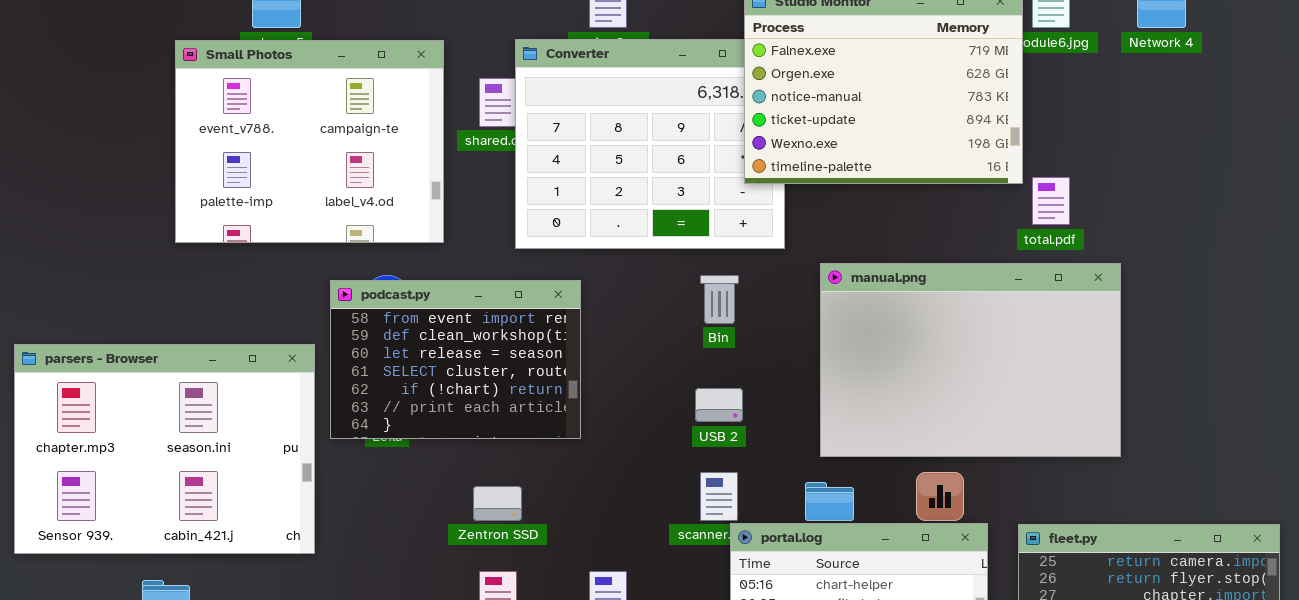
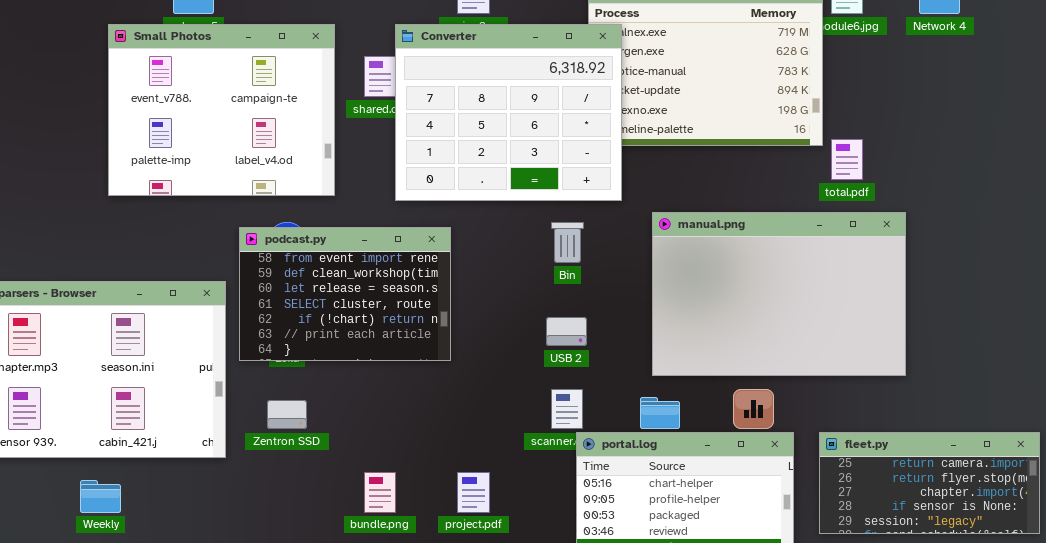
Converter: [515,39,785,249] -> [395,24,622,201], raised
Zentron SSD: [473,486,522,521] -> [267,400,307,429], moved

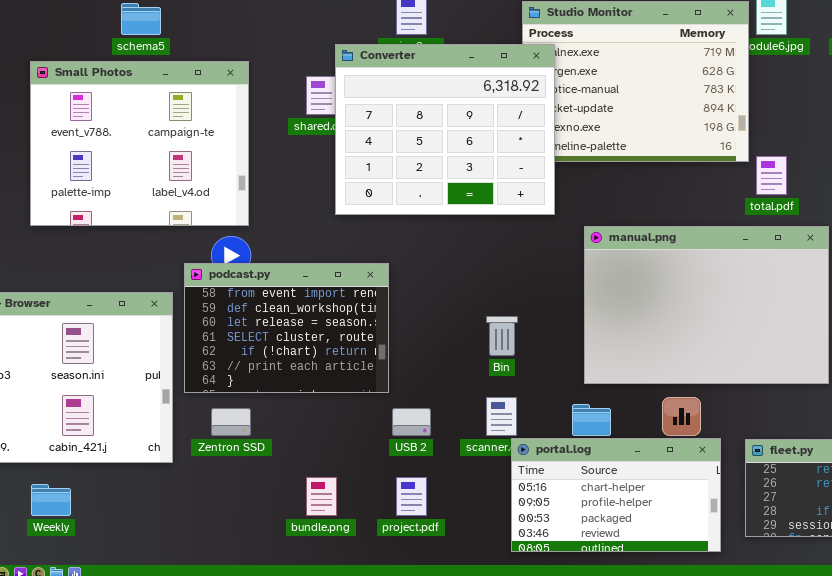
Small Photos: [108,24,335,196] -> [30,61,249,226], moved
Bin: [551,222,584,263] -> [486,316,518,356], moved
podcast.py: [239,227,451,361] -> [184,263,389,393], moved
USB 2: [546,317,587,346] -> [392,408,431,436], moved

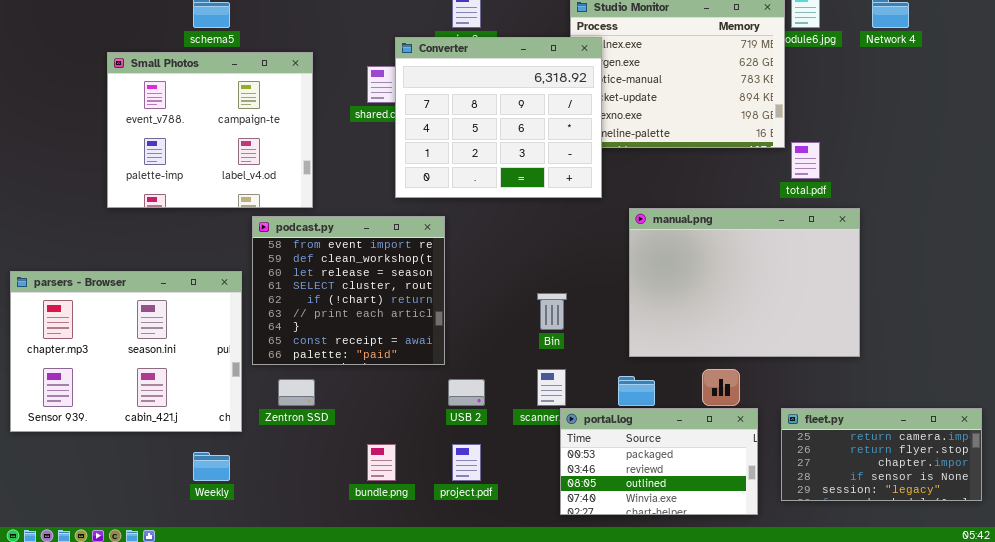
podcast.py: [184,263,389,393] -> [252,216,445,365], resized
portal.log: [511,438,721,552] -> [560,408,758,515], scrolled down 2 rows
Weekly: [31,484,71,516] -> [193,452,230,481], moved

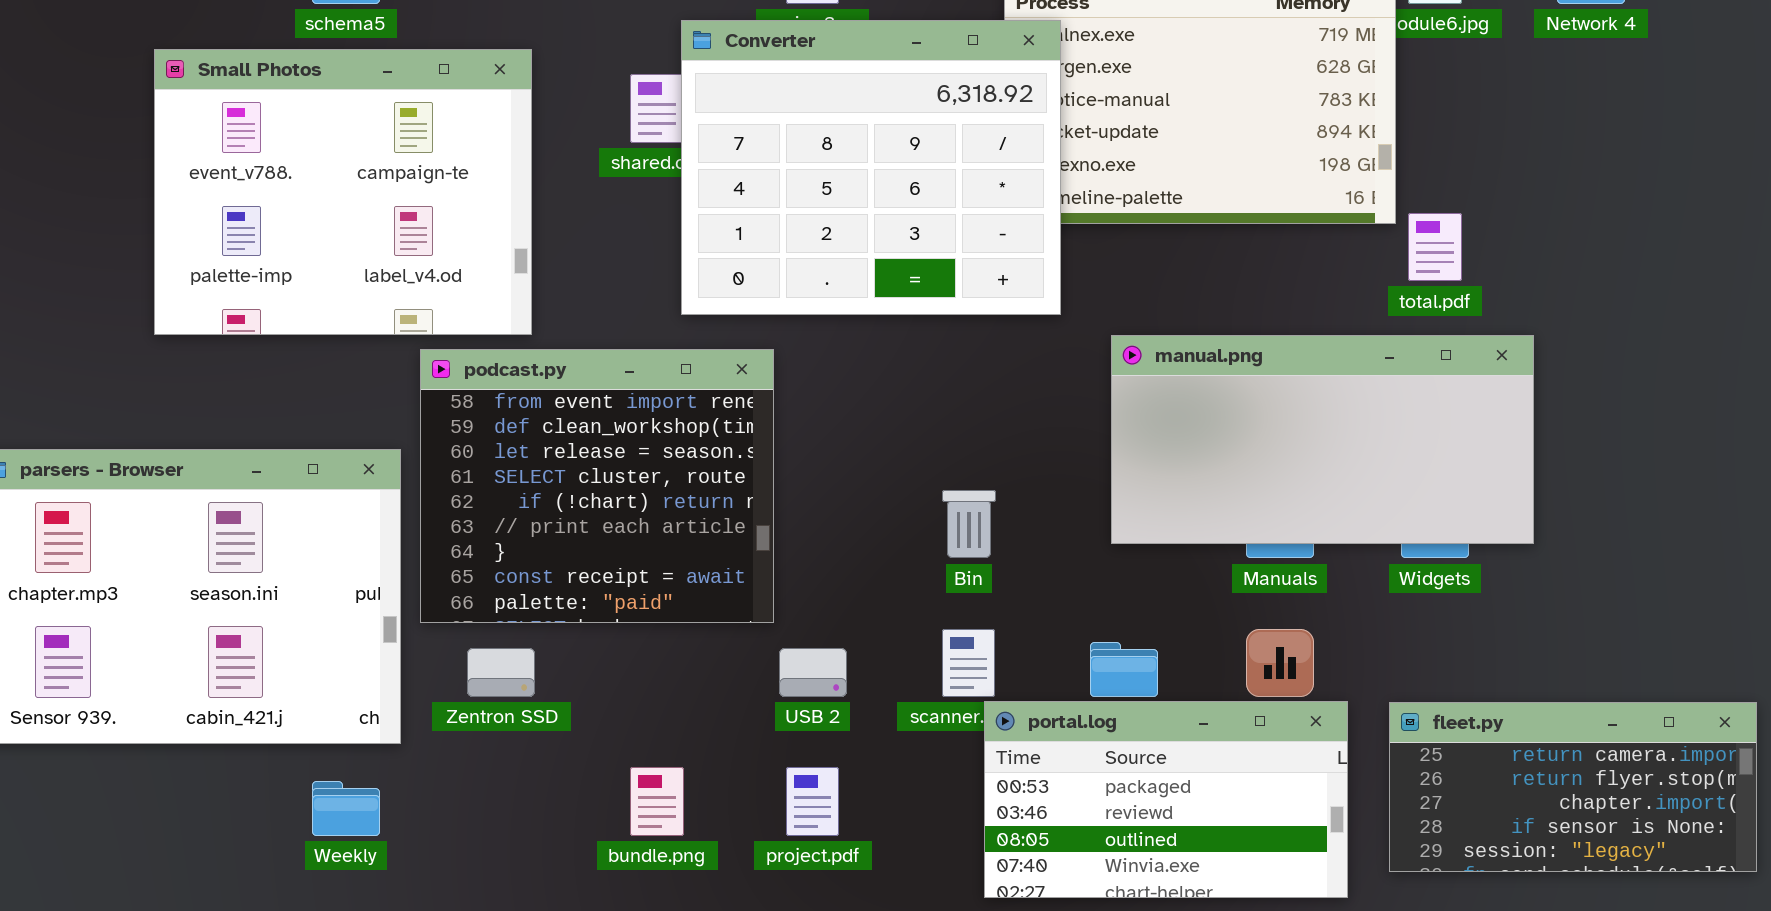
manual.png: [629,208,860,357] -> [1111,335,1534,544], resized

